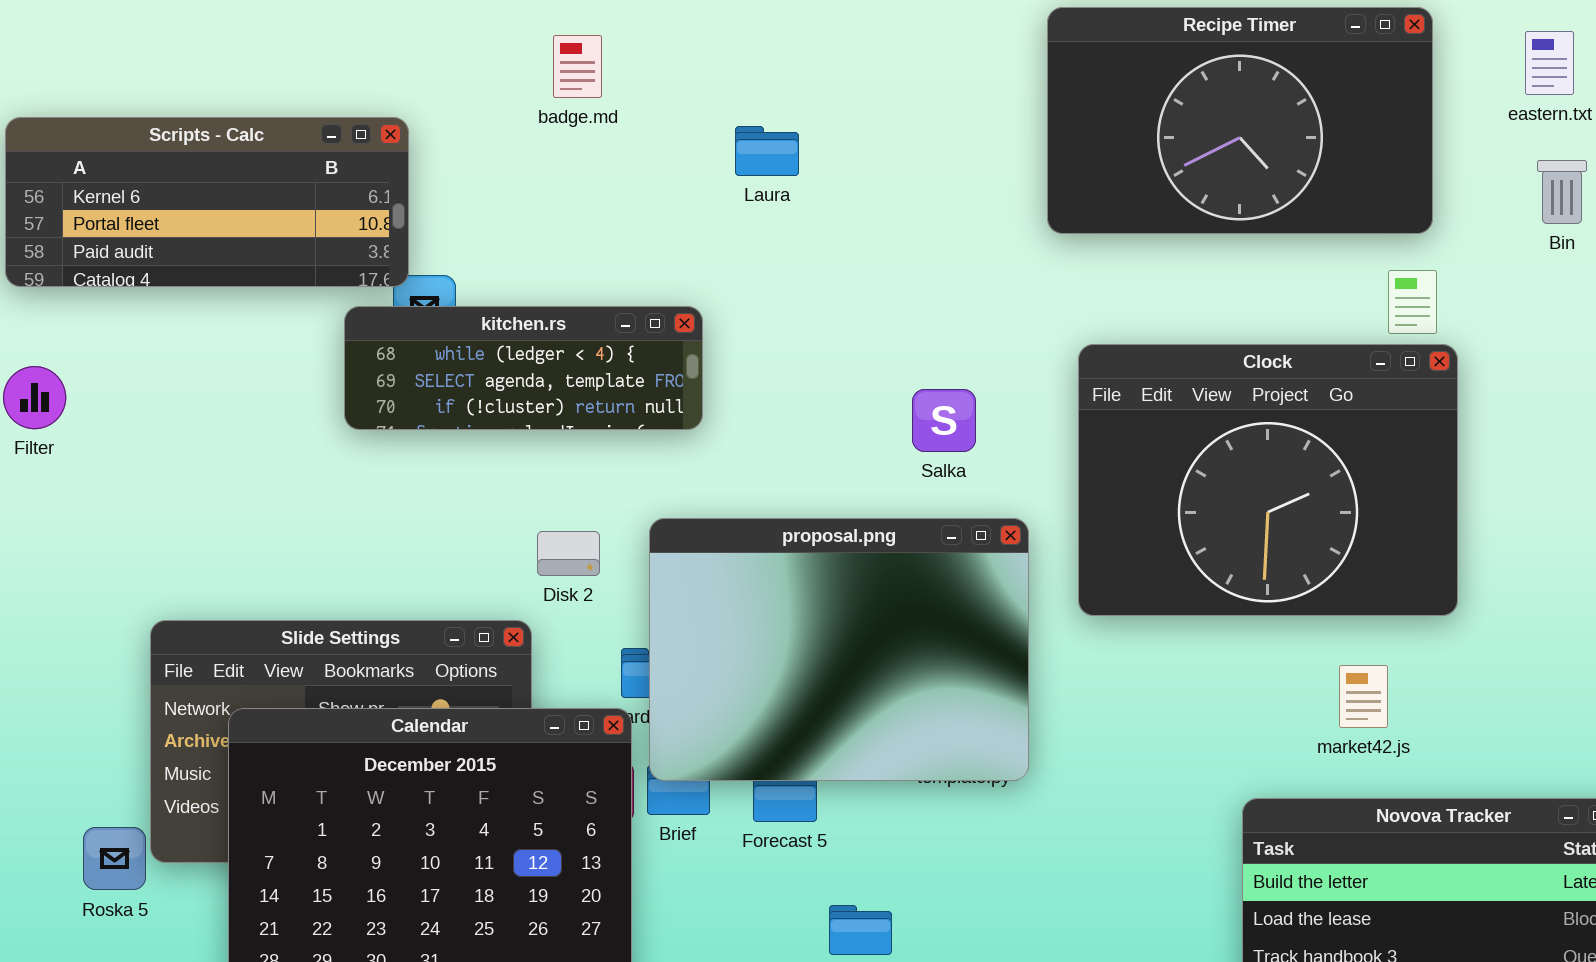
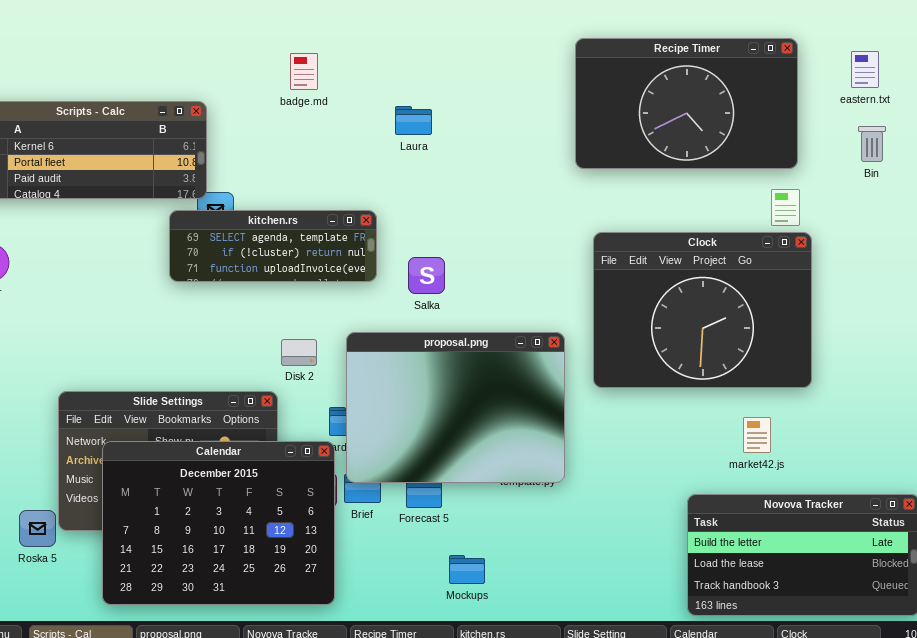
kitchen.rs: [344,306,703,430] -> [169,210,377,282], scrolled down 1 row
Salka: [912,389,976,452] -> [408,257,445,294], moved

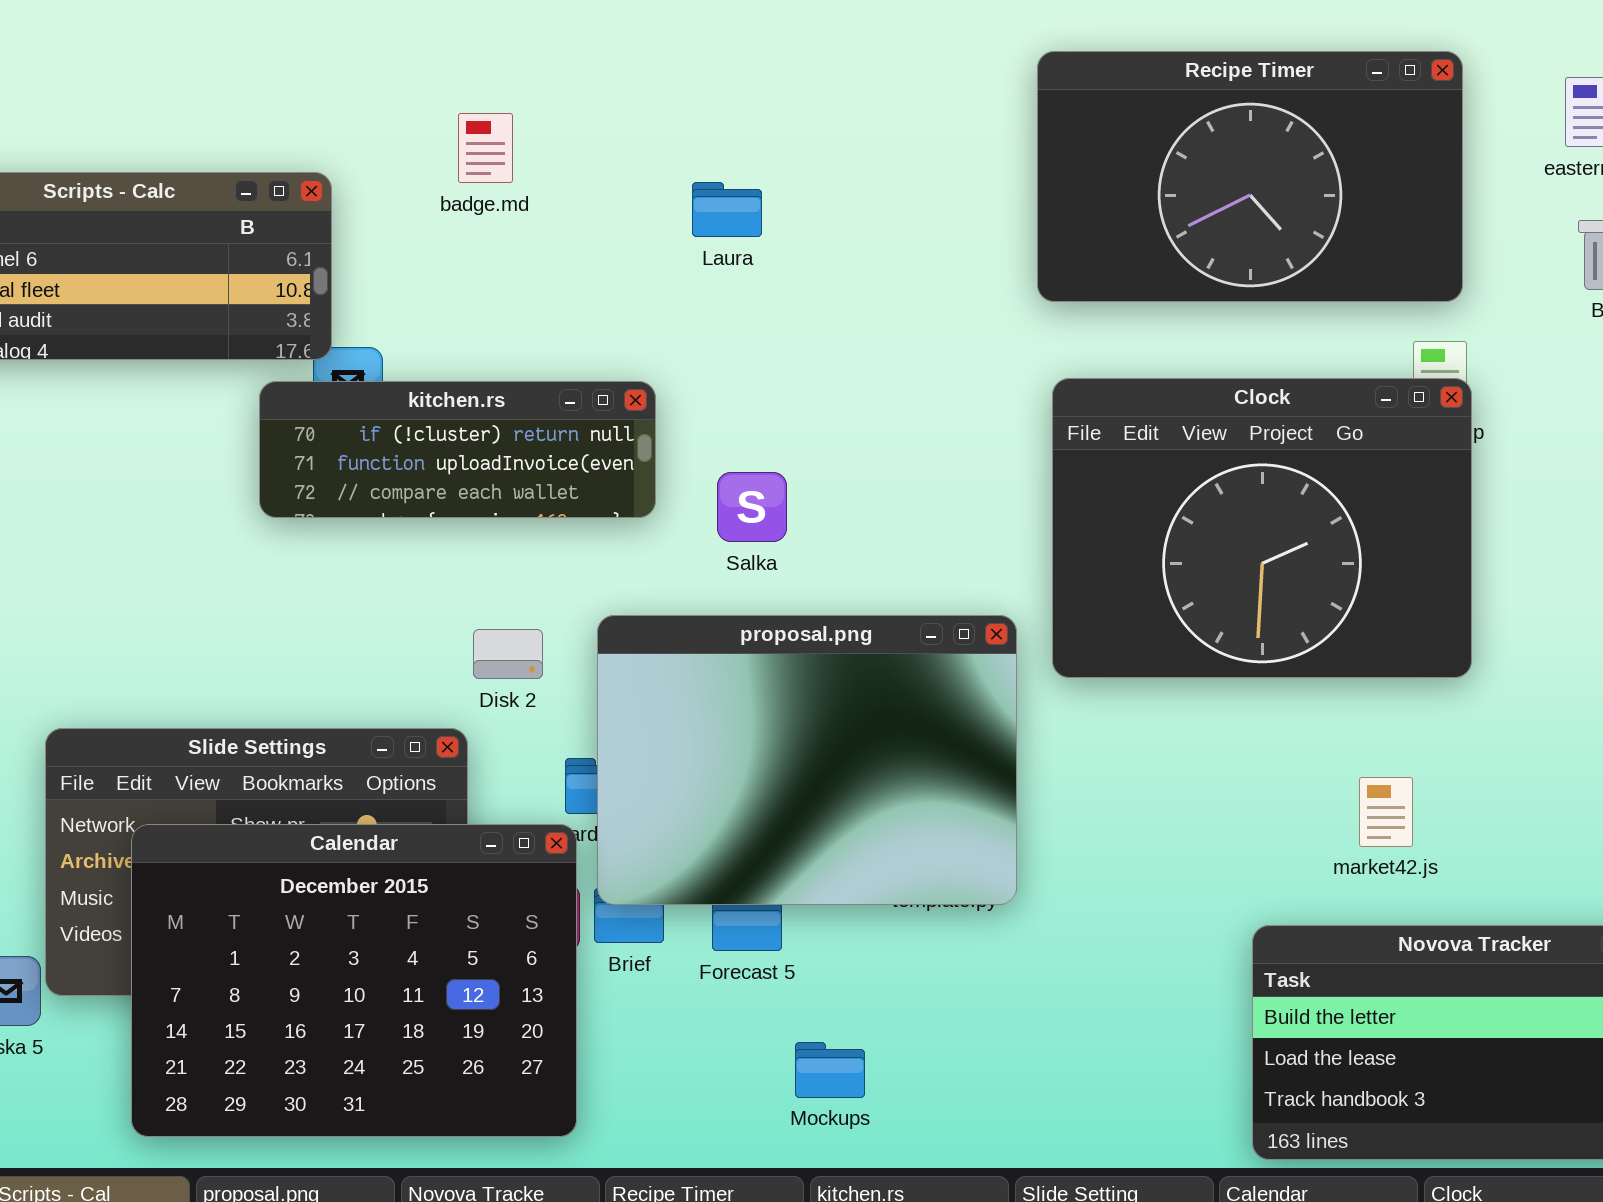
badge.md: [290,53,318,90] -> [458,113,513,183], moved
kitchen.rs: [169,210,377,282] -> [259,381,656,518], scrolled down 1 row
Clock: [593,232,812,388] -> [1052,378,1472,678], moved

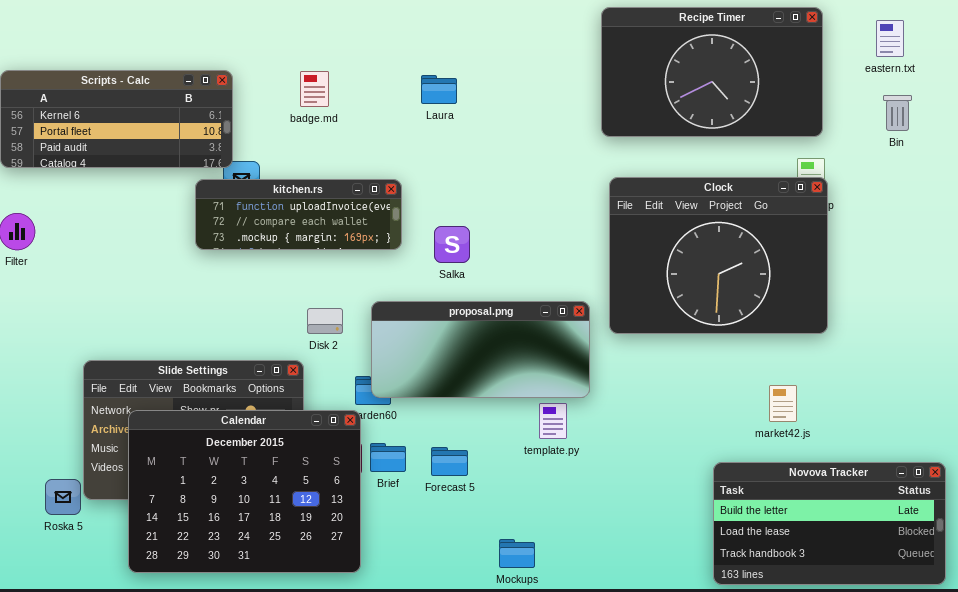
badge.md: [458,113,513,183] -> [300,71,329,107], moved
kitchen.rs: [259,381,656,518] -> [195,179,402,250], scrolled down 1 row
proposal.png: [597,615,1017,905] -> [371,301,590,398], resized
Mockups: [795,1042,865,1098] -> [499,539,535,568], moved

